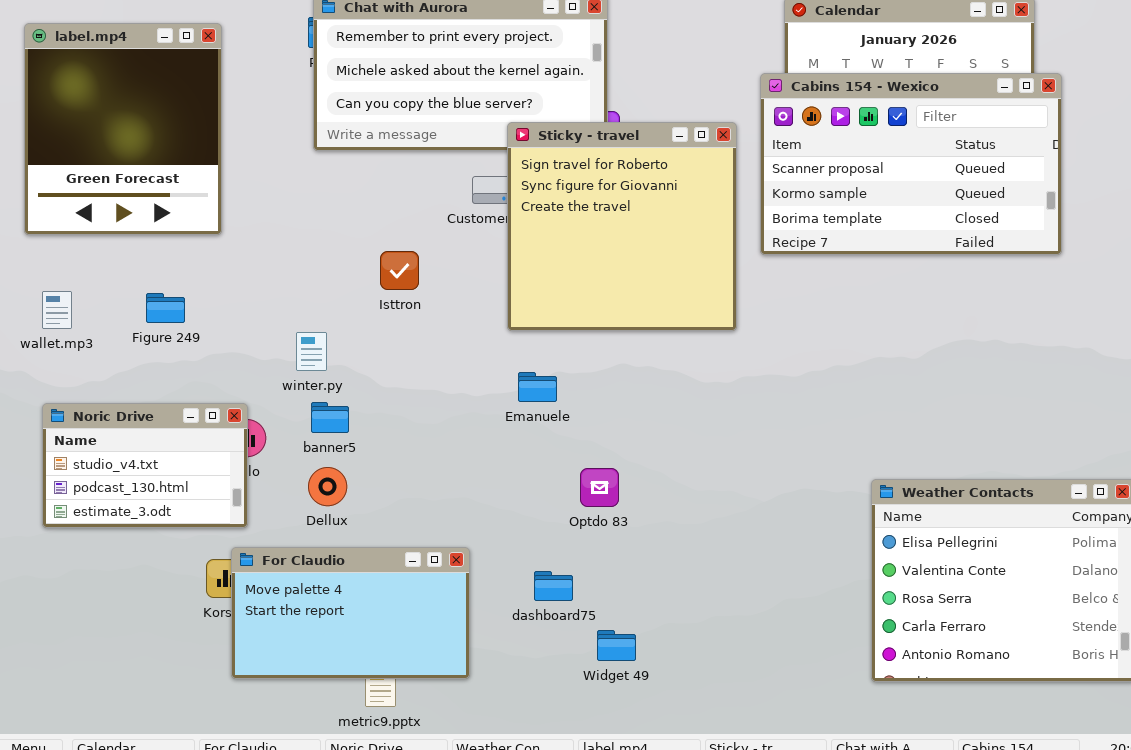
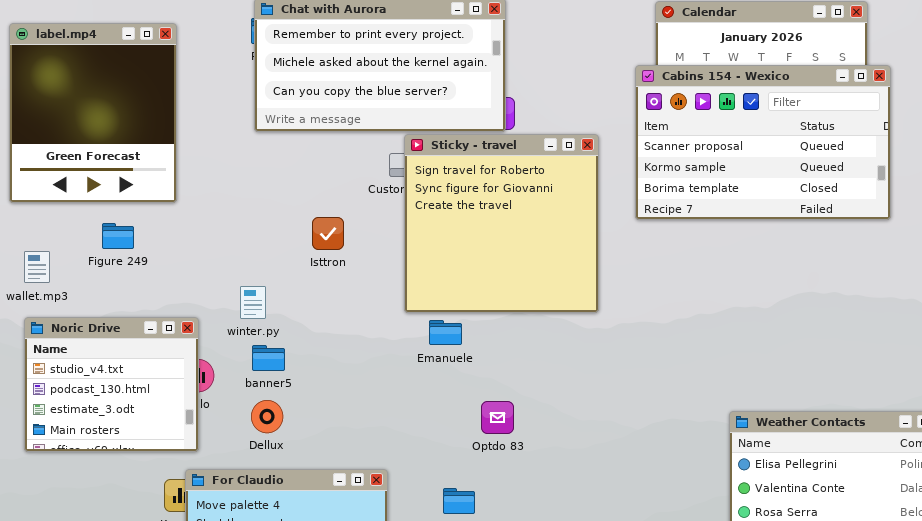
Sticky - travel: [507,122,737,331] -> [404,134,599,313], moved
Figure 249: [146,293,185,323] -> [102,223,134,249], moved
Noric Drive: [42,403,248,528] -> [24,317,199,452], resized

